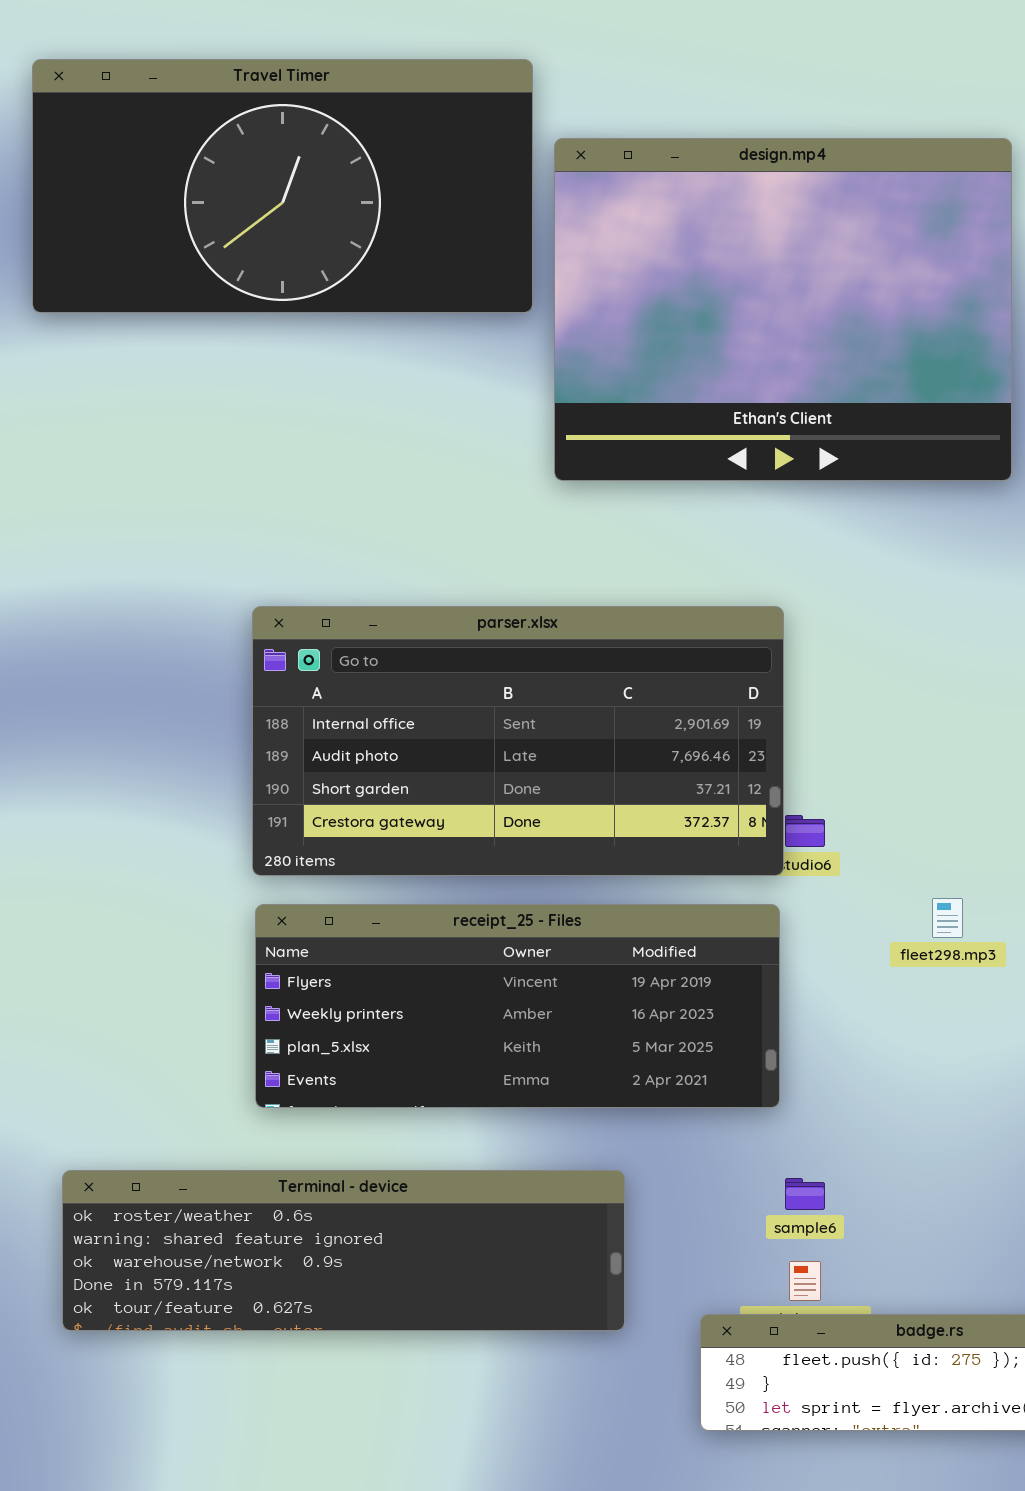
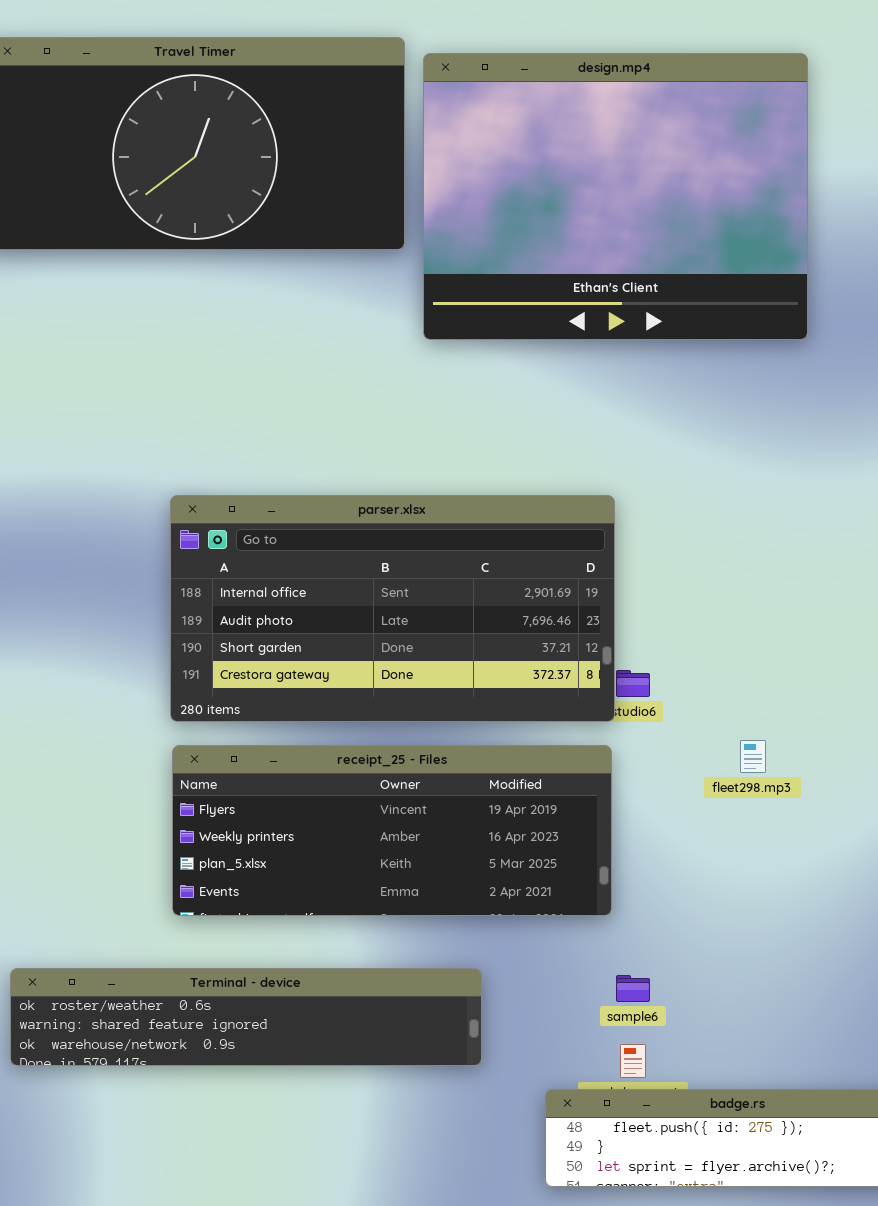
design.mp4: [554,138,1012,481] -> [423,53,808,340], moved
Terminal - device: [62,1170,625,1331] -> [10,968,482,1066], resized

